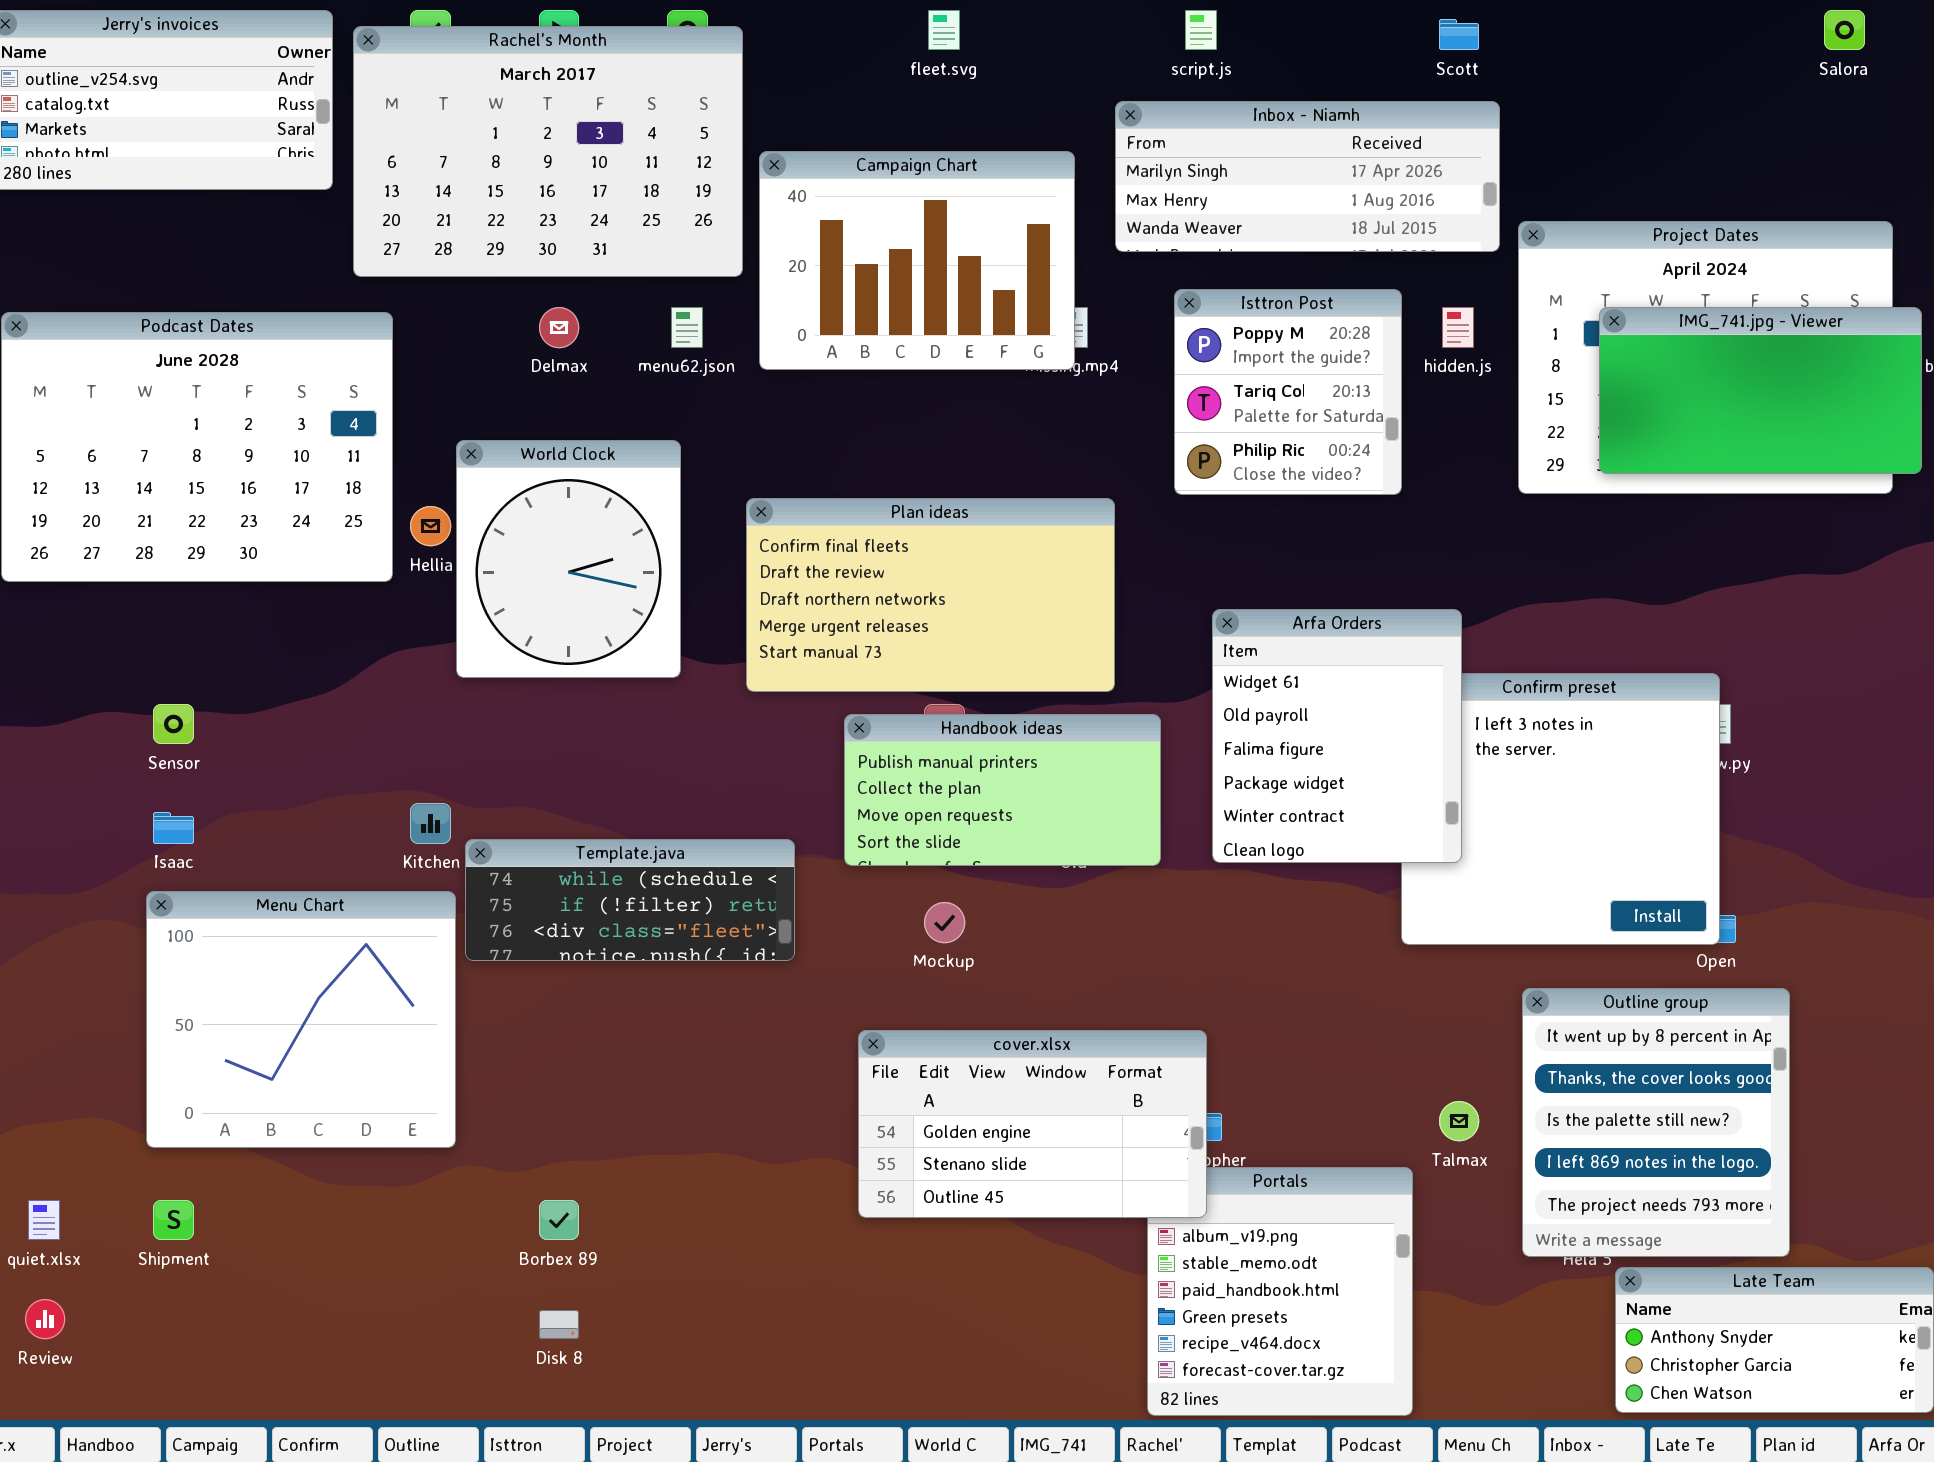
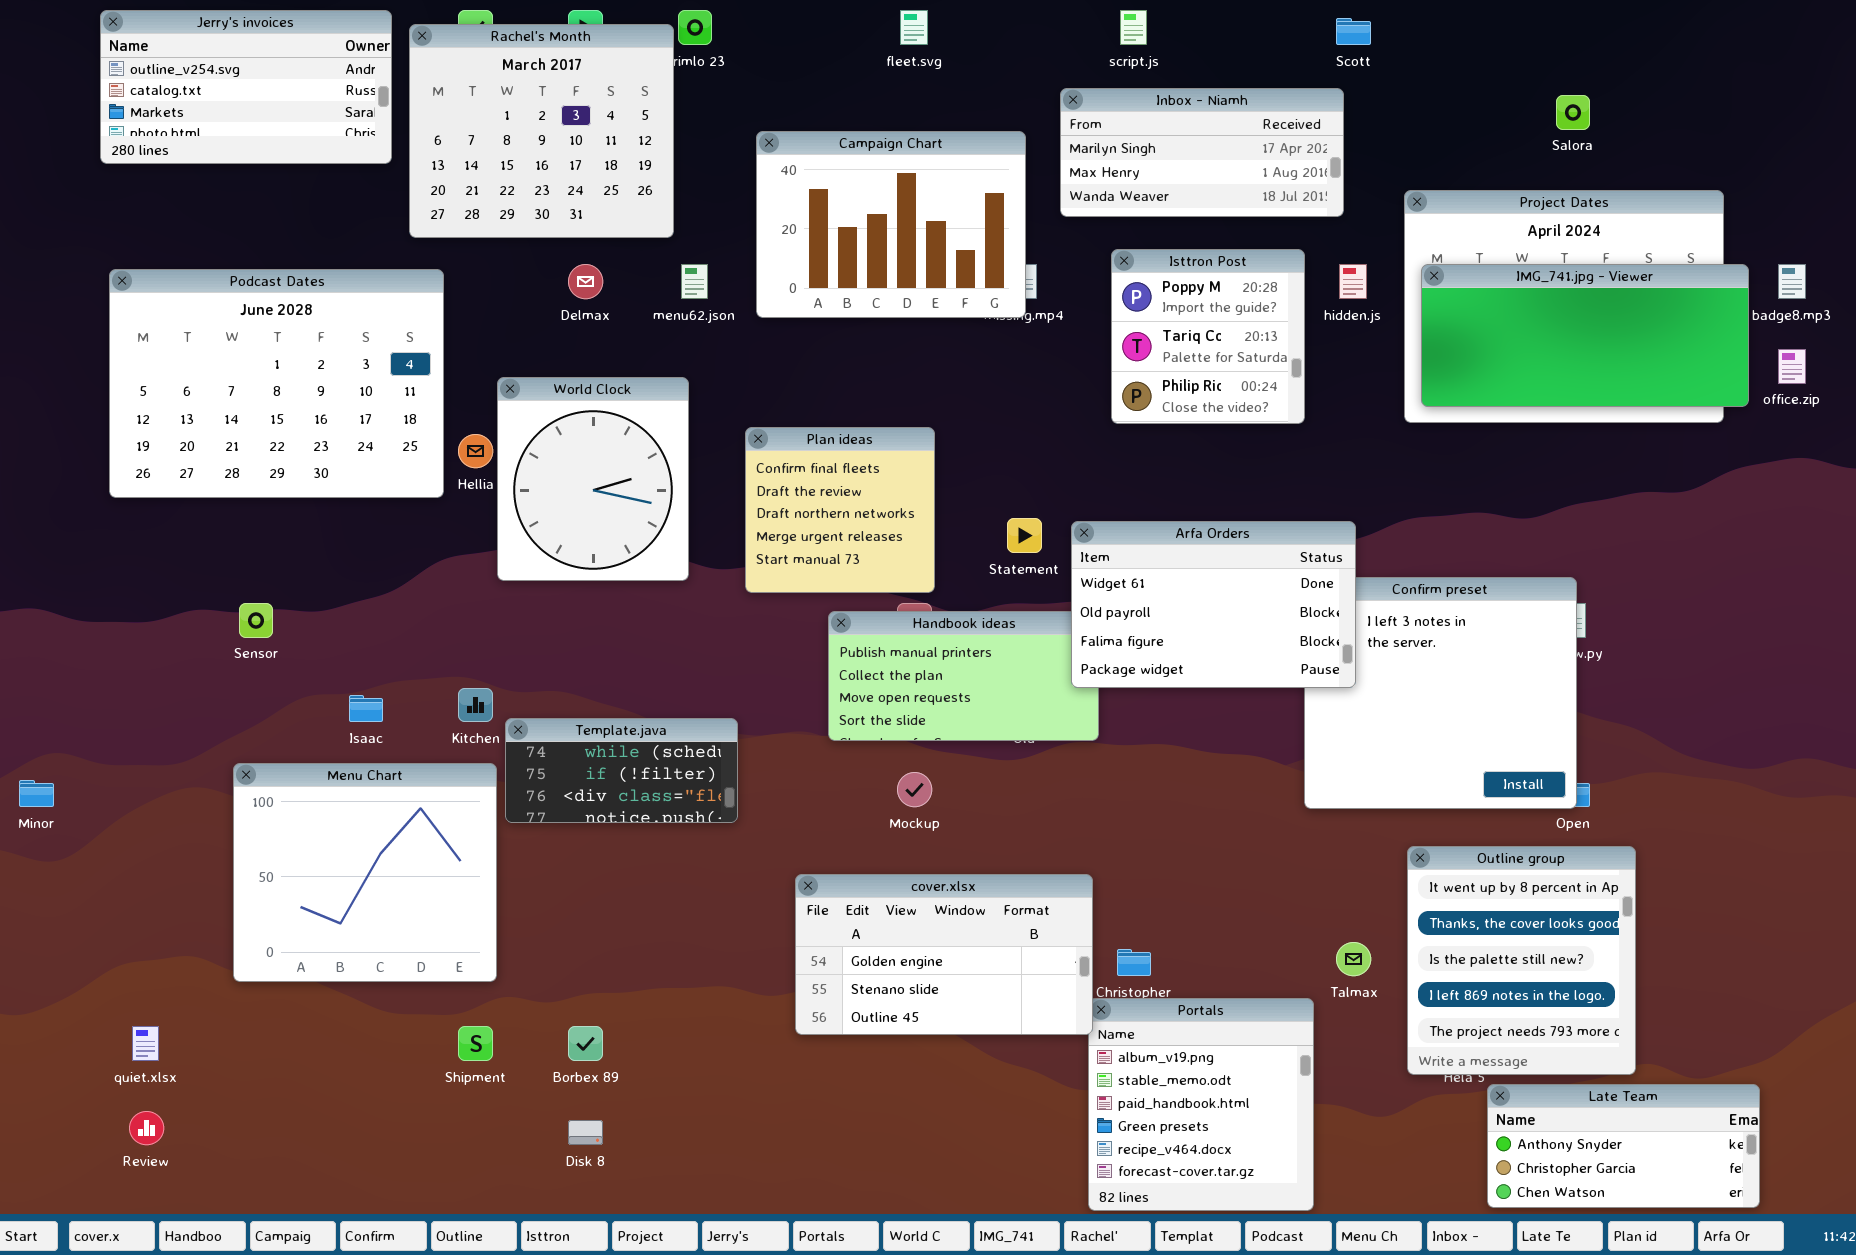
Salora: [1824,10,1865,50] -> [1556,95,1590,130], moved
Rachel's Month: [353,26,743,277] -> [409,24,674,238], resized
Inbox - Niamh: [1115,101,1500,252] -> [1060,88,1344,217], resized
IMG_741.jpg - Viewer: [1599,307,1922,474] -> [1421,264,1749,407], resized
Plan ideas: [746,498,1115,692] -> [745,427,935,593], resized
Arfa Orders: [1212,609,1462,863] -> [1071,521,1356,688], resized
Isaac: [153,812,194,844] -> [349,695,383,722], moved
Template.java: [465,839,795,961] -> [505,718,738,823], resized
cover.xlsx: [858,1030,1207,1218] -> [795,874,1093,1035], moved
Shipment: [153,1200,194,1240] -> [458,1026,493,1061], moved

